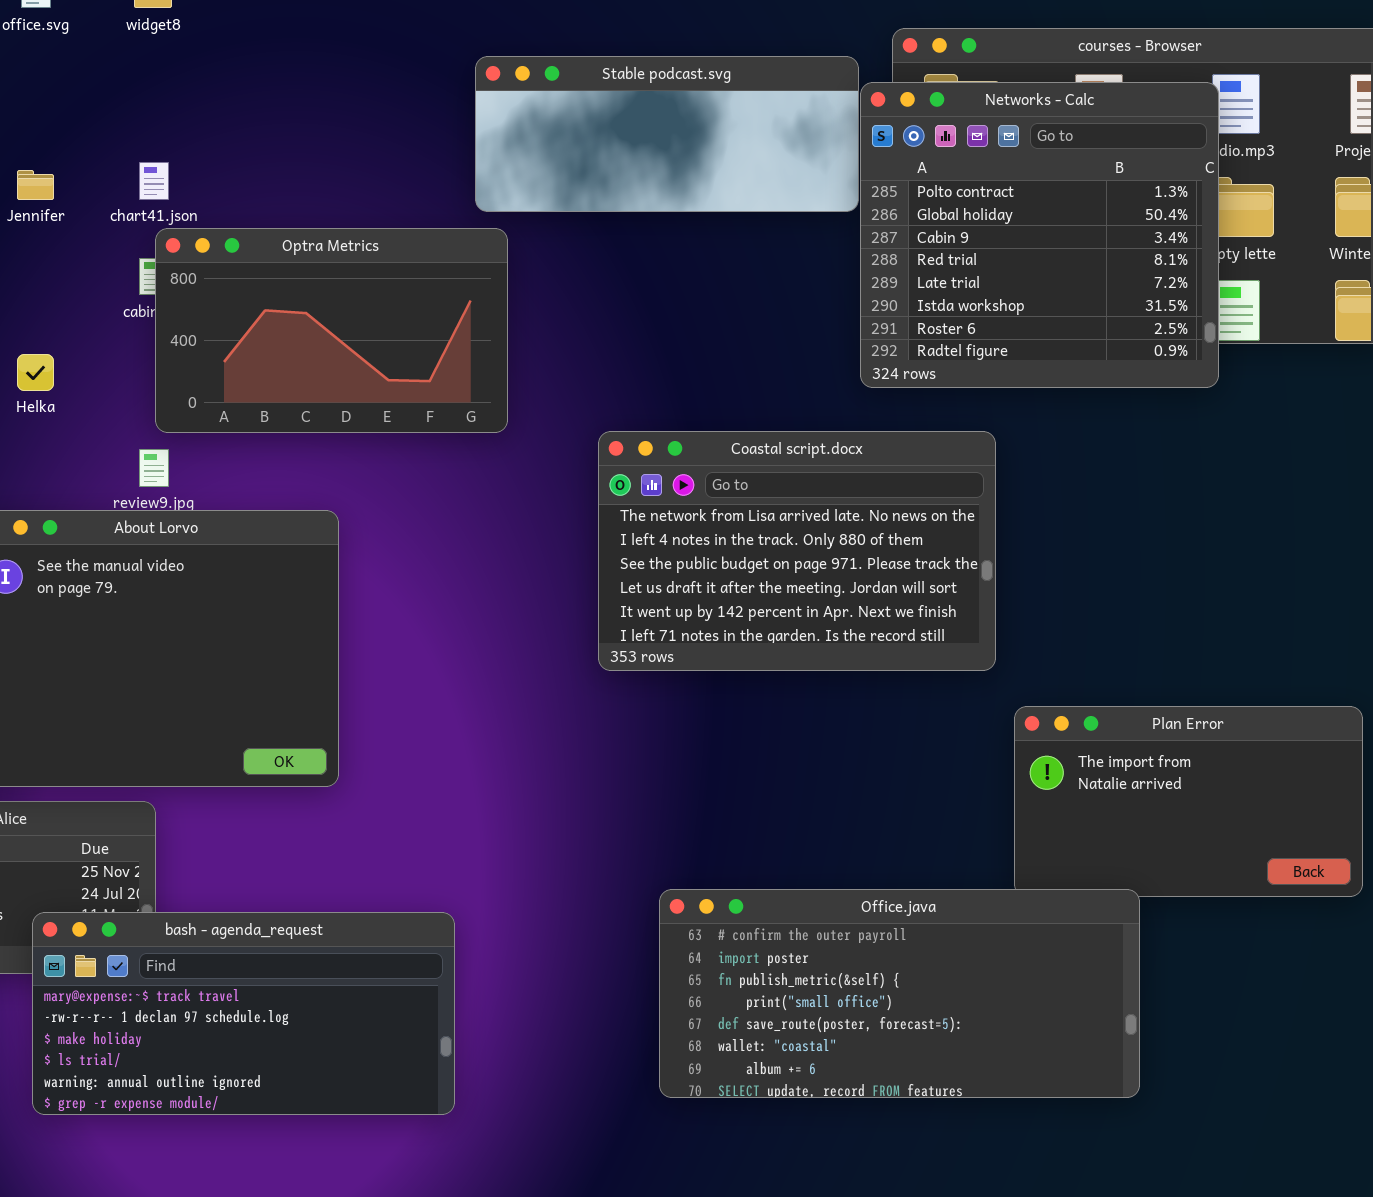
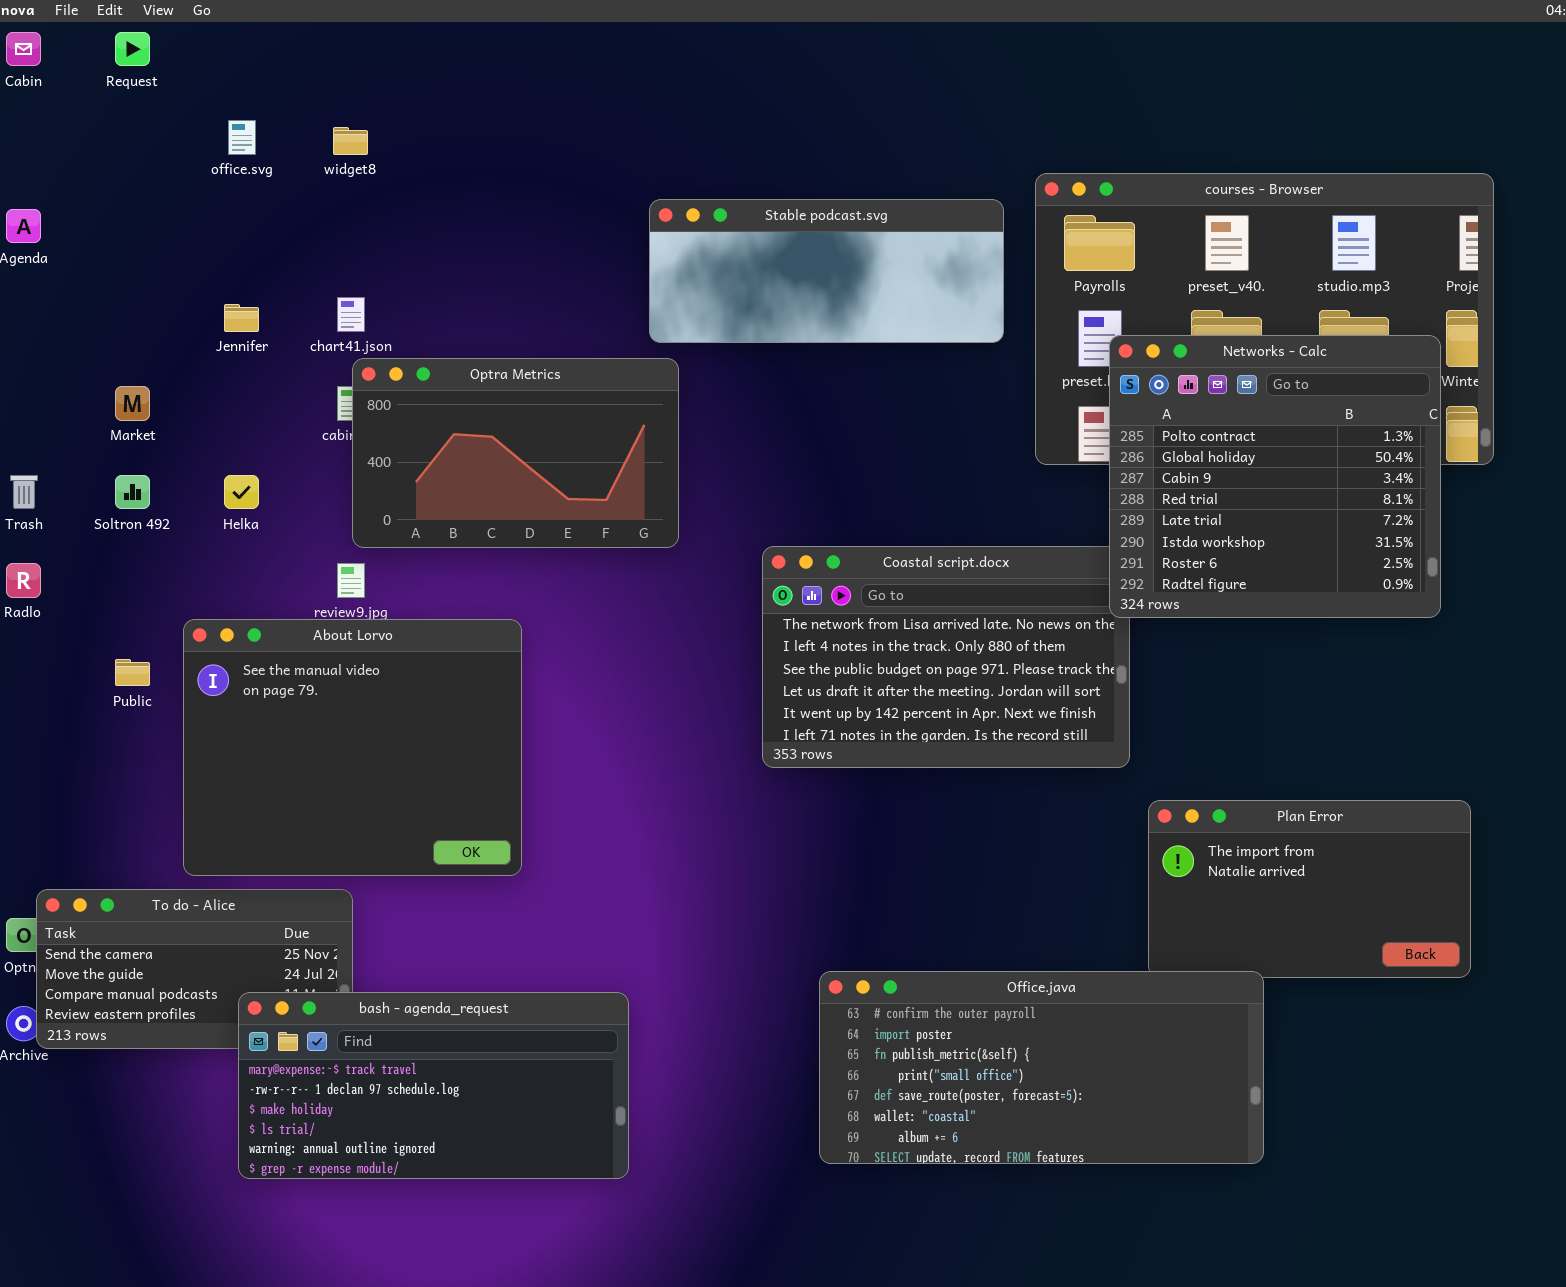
Networks - Calc: [860,82,1219,388] -> [1109,335,1441,618], moved

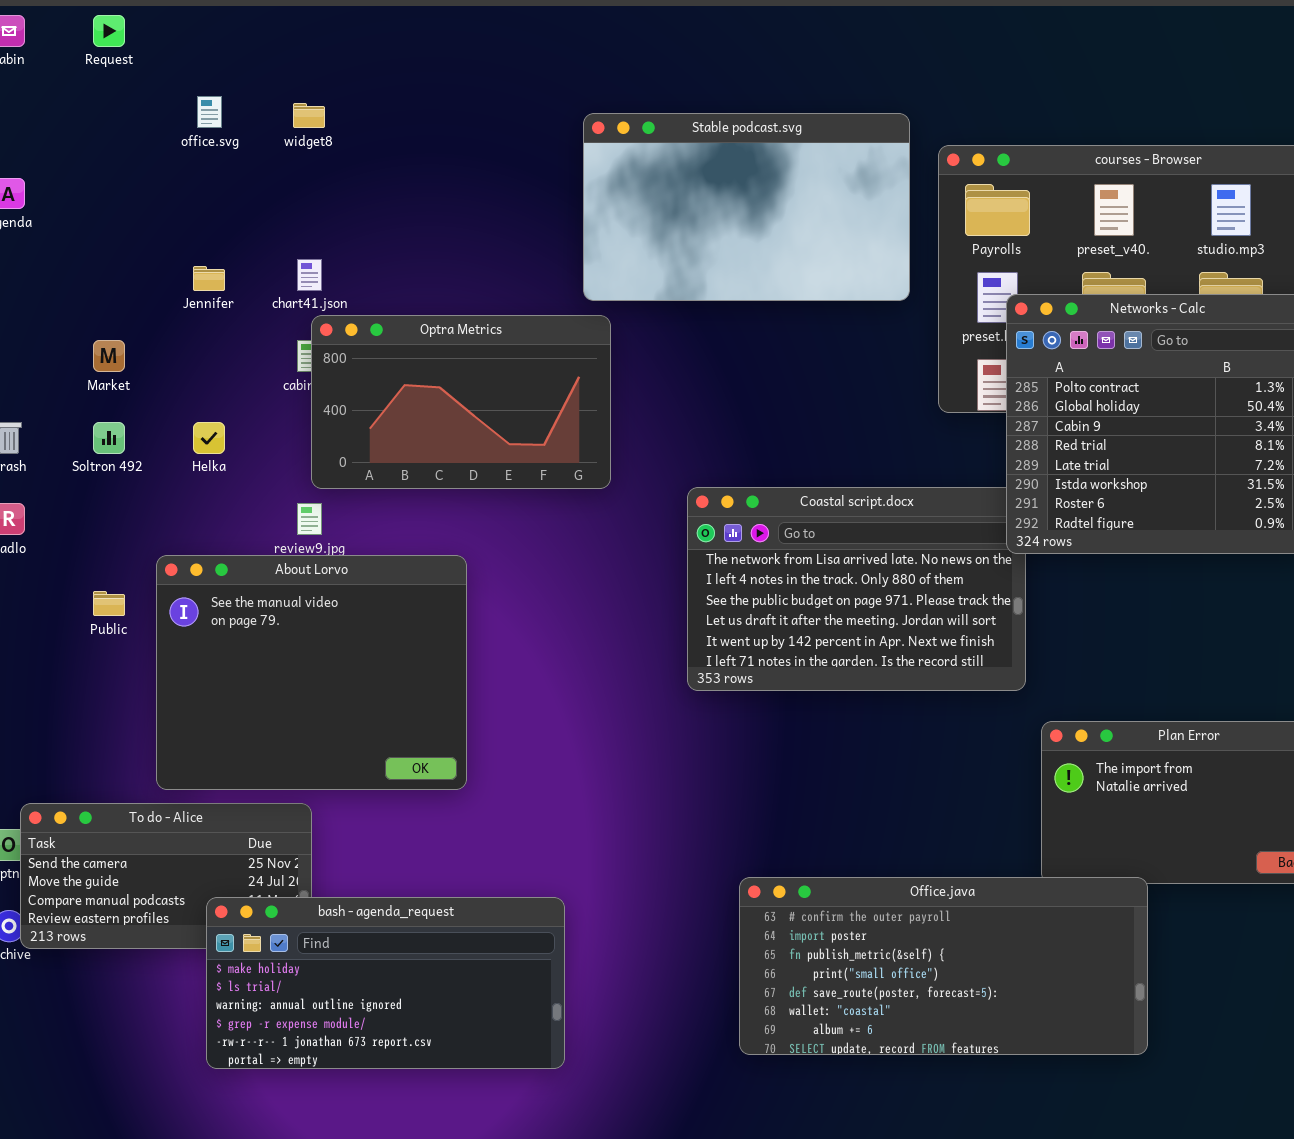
Stable podcast.svg: [649,199,1004,343] -> [583,113,910,301], resized
bash - agenda_request: [238,992,629,1179] -> [206,897,565,1069], scrolled down 2 rows

